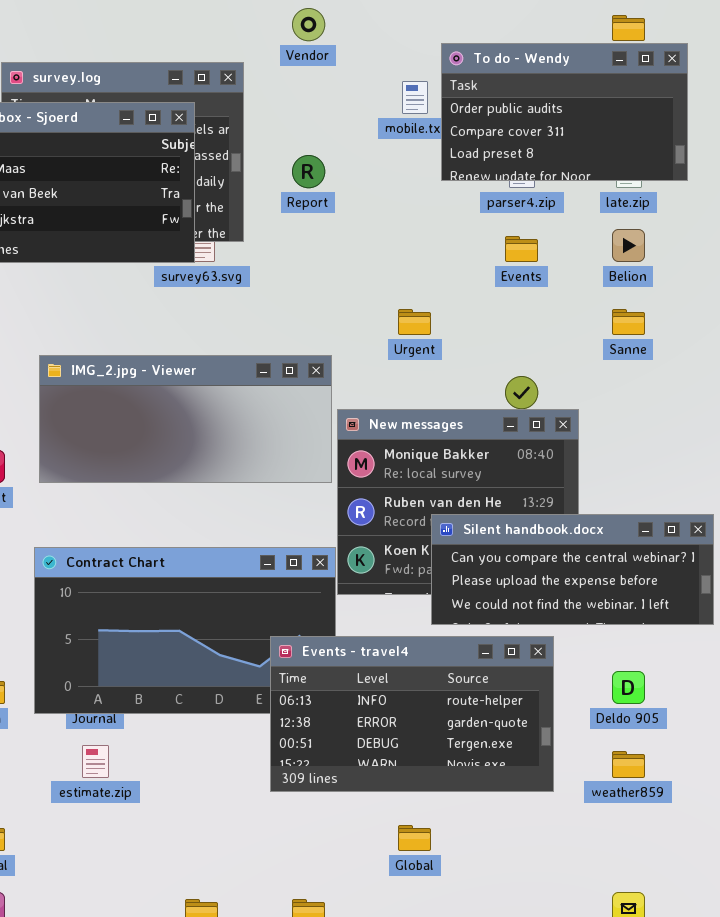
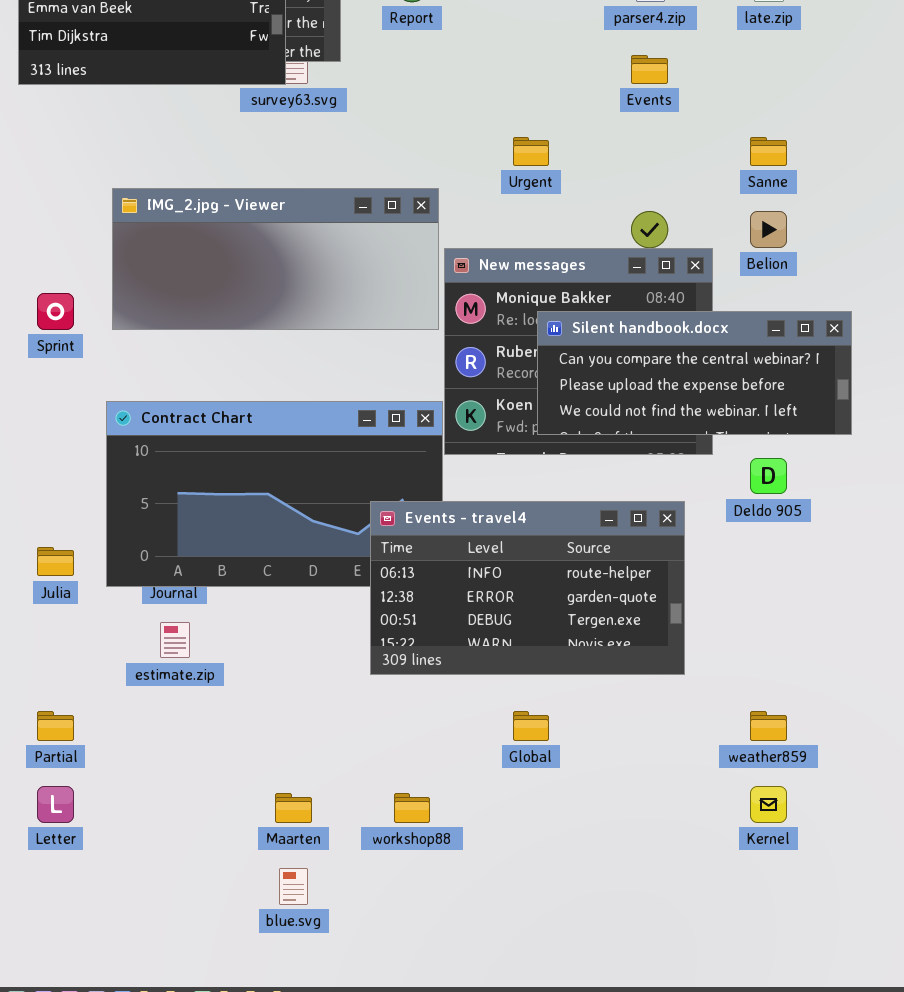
Belion: [612,229,645,262] -> [750,211,787,248], moved
Silent handbook.docx: [431,514,714,625] -> [537,311,852,435], moved
Deldo 905: [612,671,645,704] -> [750,458,787,494], moved
weather859: [612,751,645,778] -> [750,711,787,741], moved

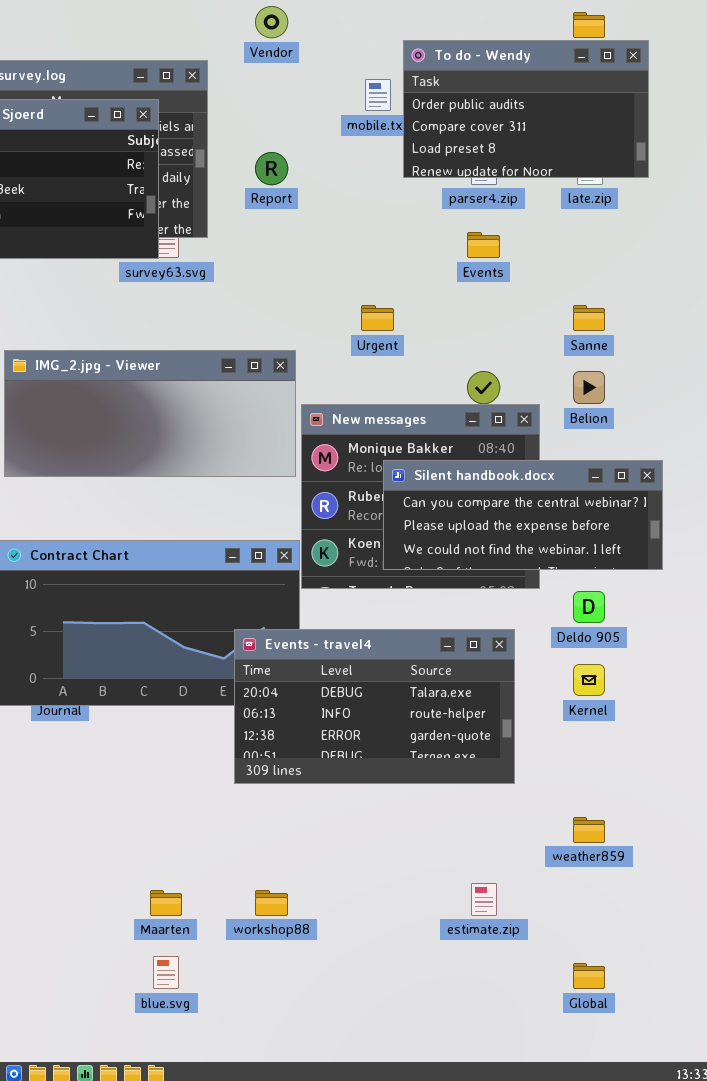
Events - travel4: [370,501,685,675] -> [234,629,515,784], scrolled up 1 row
estimate.zip: [160,622,190,658] -> [471,883,497,916], moved
Global: [513,711,549,741] -> [573,963,605,989], moved
Kernel: [750,786,787,823] -> [573,664,605,696], moved

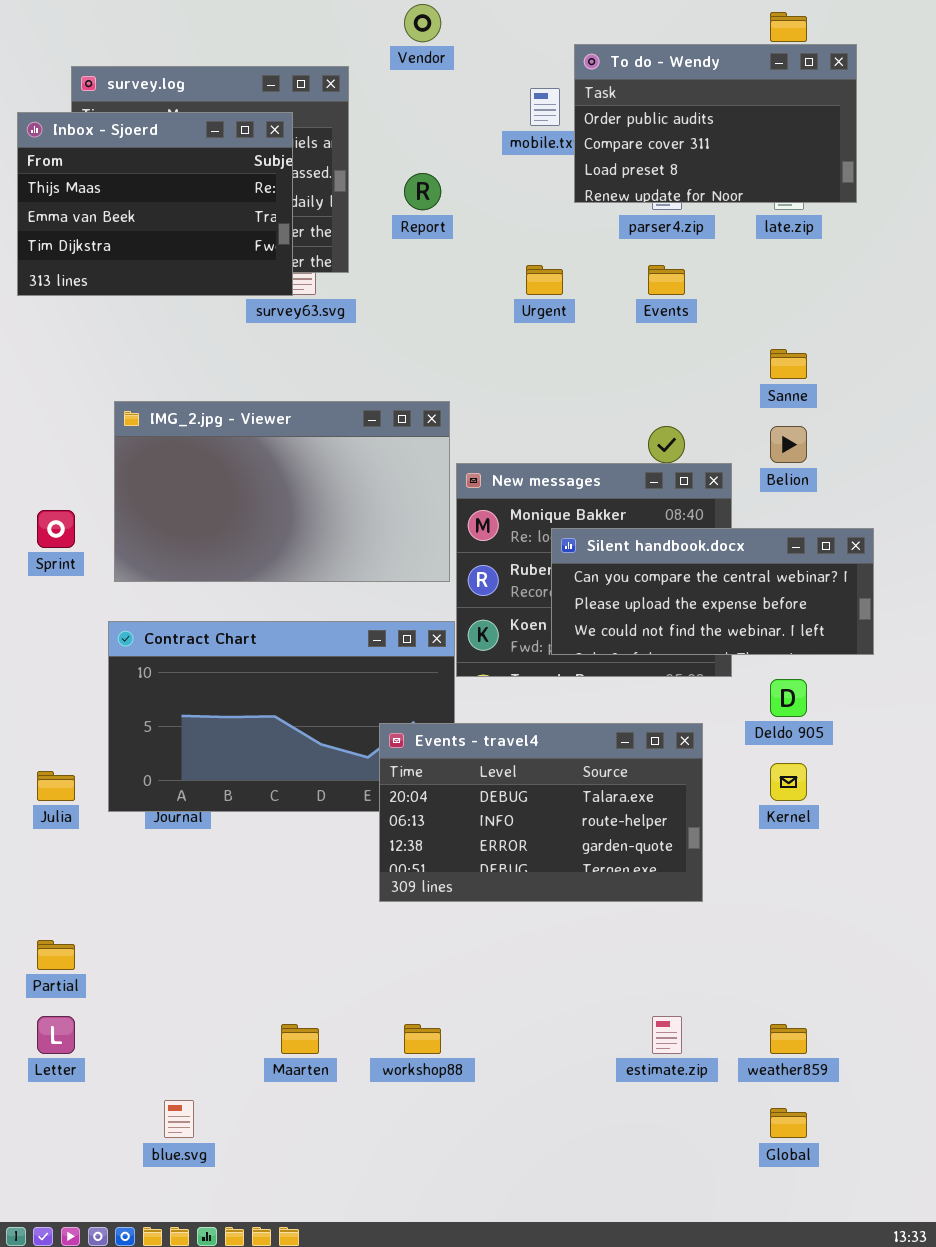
Urgent: [361,305,394,331] -> [526,265,563,295], moved
IMG_2.jpg - Viewer: [4,350,296,477] -> [114,401,450,582], resized
weather859: [573,817,605,843] -> [770,1024,807,1054], moved
blue.svg: [153,956,179,989] -> [164,1100,194,1138], moved

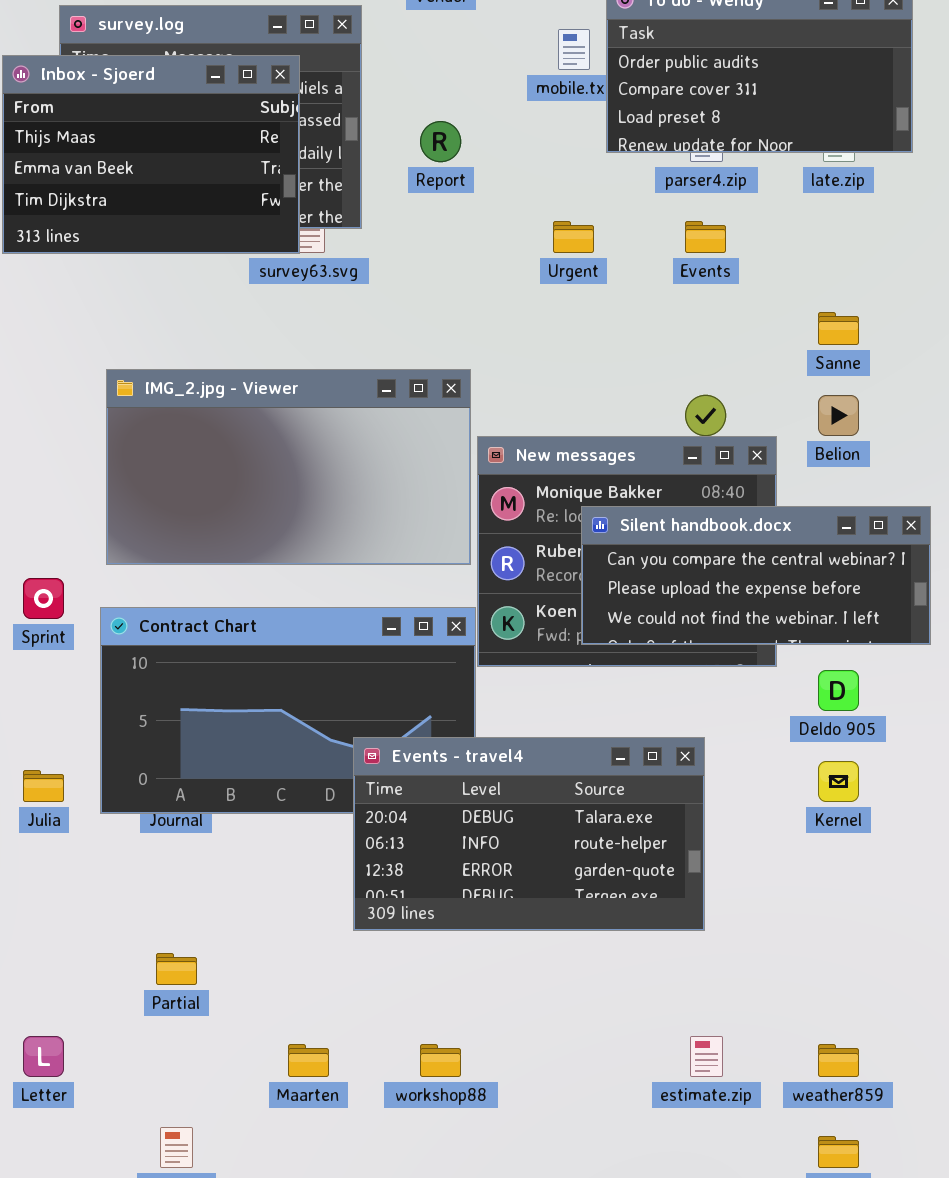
Sprint: [37,510,75,548] -> [23,578,64,619], moved
Events - travel4: [379,723,703,902] -> [353,737,705,931], moved
Partial: [37,940,75,970] -> [156,953,197,985], moved

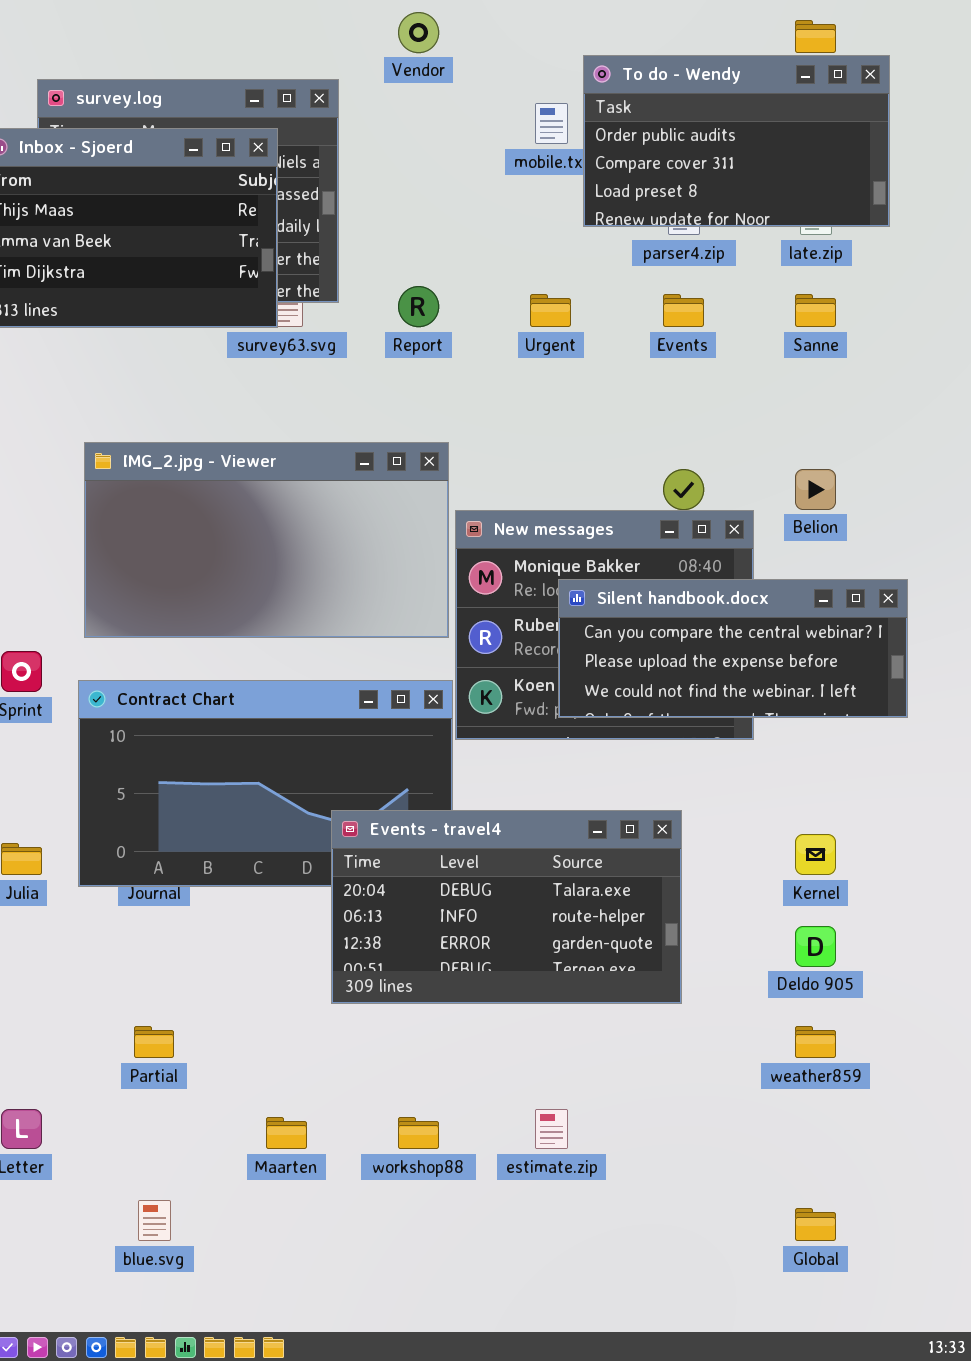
Report: [420,121,461,162] -> [398,286,439,327], moved
Sanne: [818,312,859,345] -> [795,294,836,327], moved
Deldo 905: [818,670,859,711] -> [795,926,836,967], moved
estimate.zip: [690,1036,723,1077] -> [535,1109,568,1149], moved
weather859: [818,1044,859,1077] -> [795,1026,836,1058], moved

